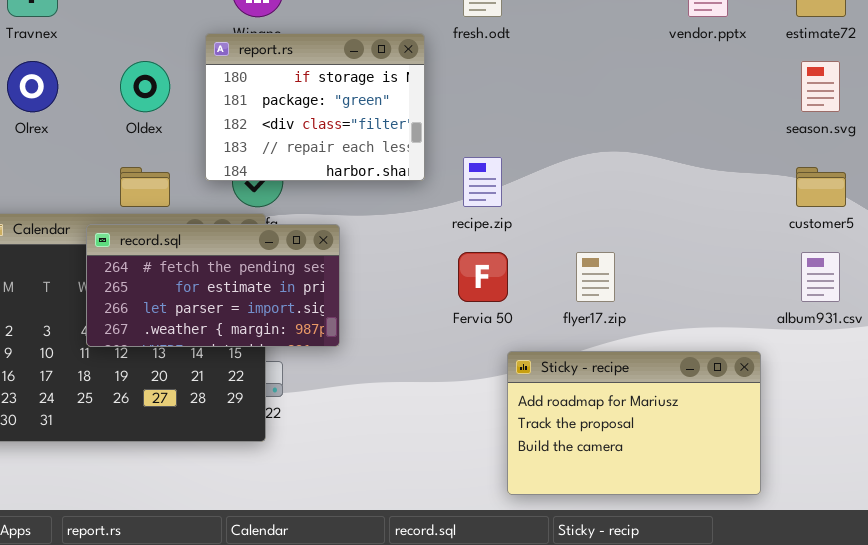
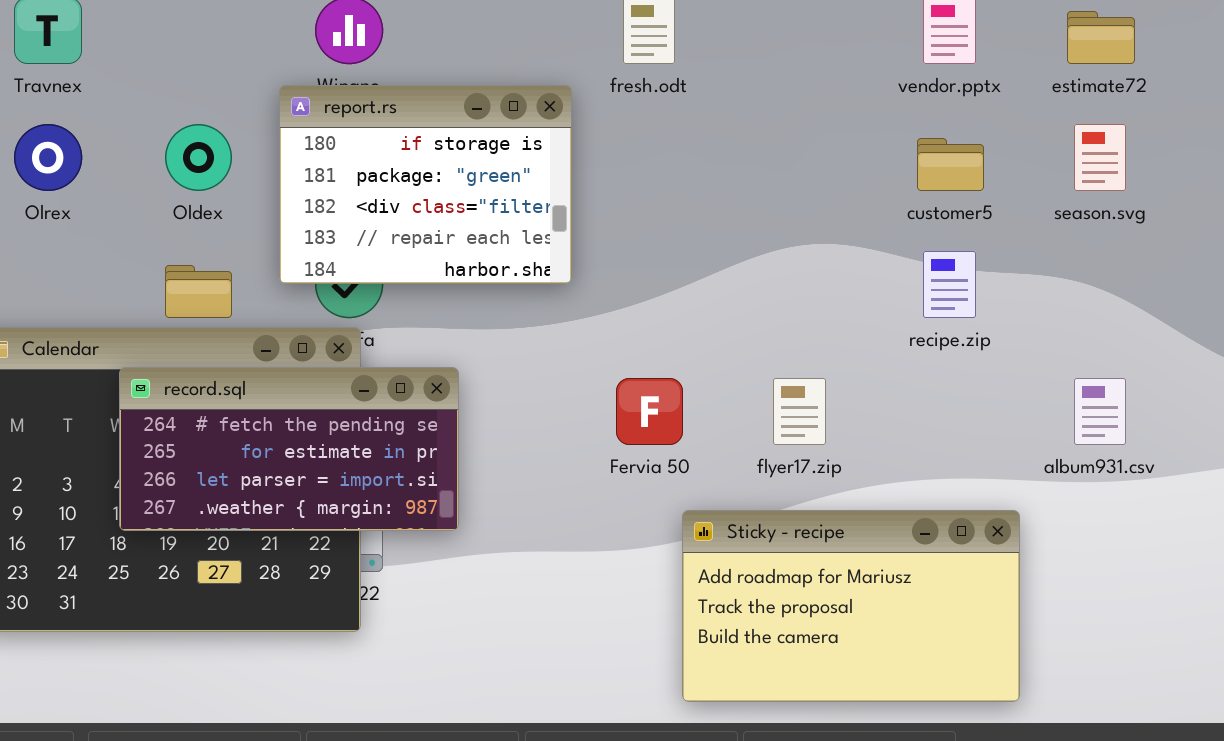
recipe.zip: [463,157,502,207] -> [923,251,976,318], moved
customer5: [796,167,846,207] -> [917,138,984,191], moved
record.sql: [86,224,340,347] -> [119,367,459,531], moved

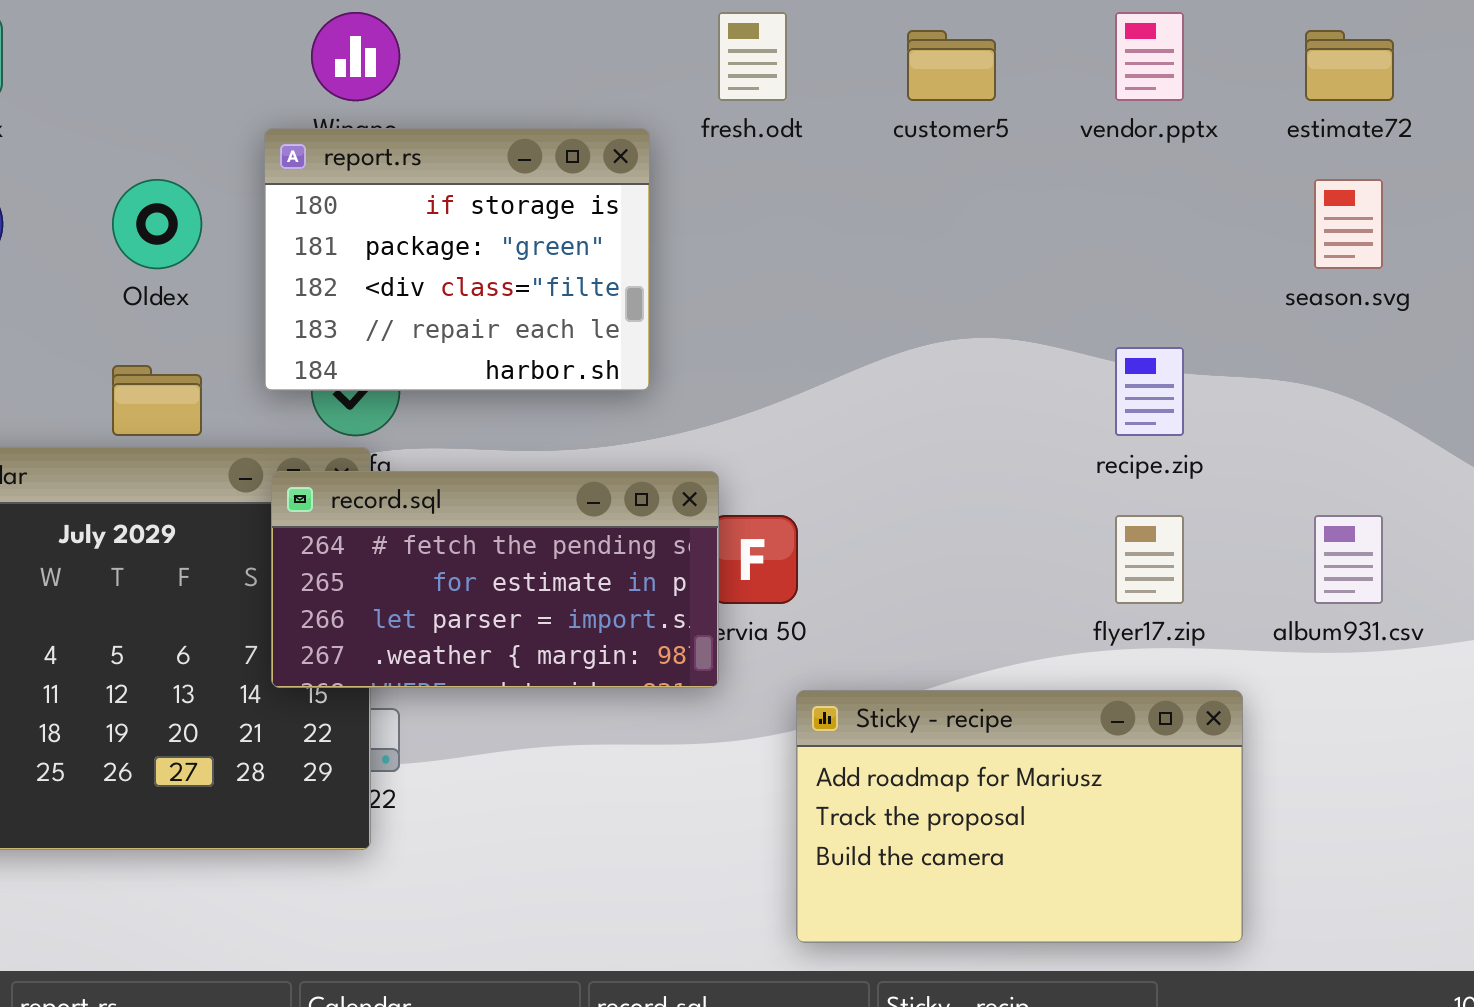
customer5: [917,138,984,191] -> [907,30,996,101], moved
record.sql: [119,367,459,531] -> [271,471,719,688], moved
flyer17.zip: [773,378,826,445] -> [1115,515,1184,604], moved

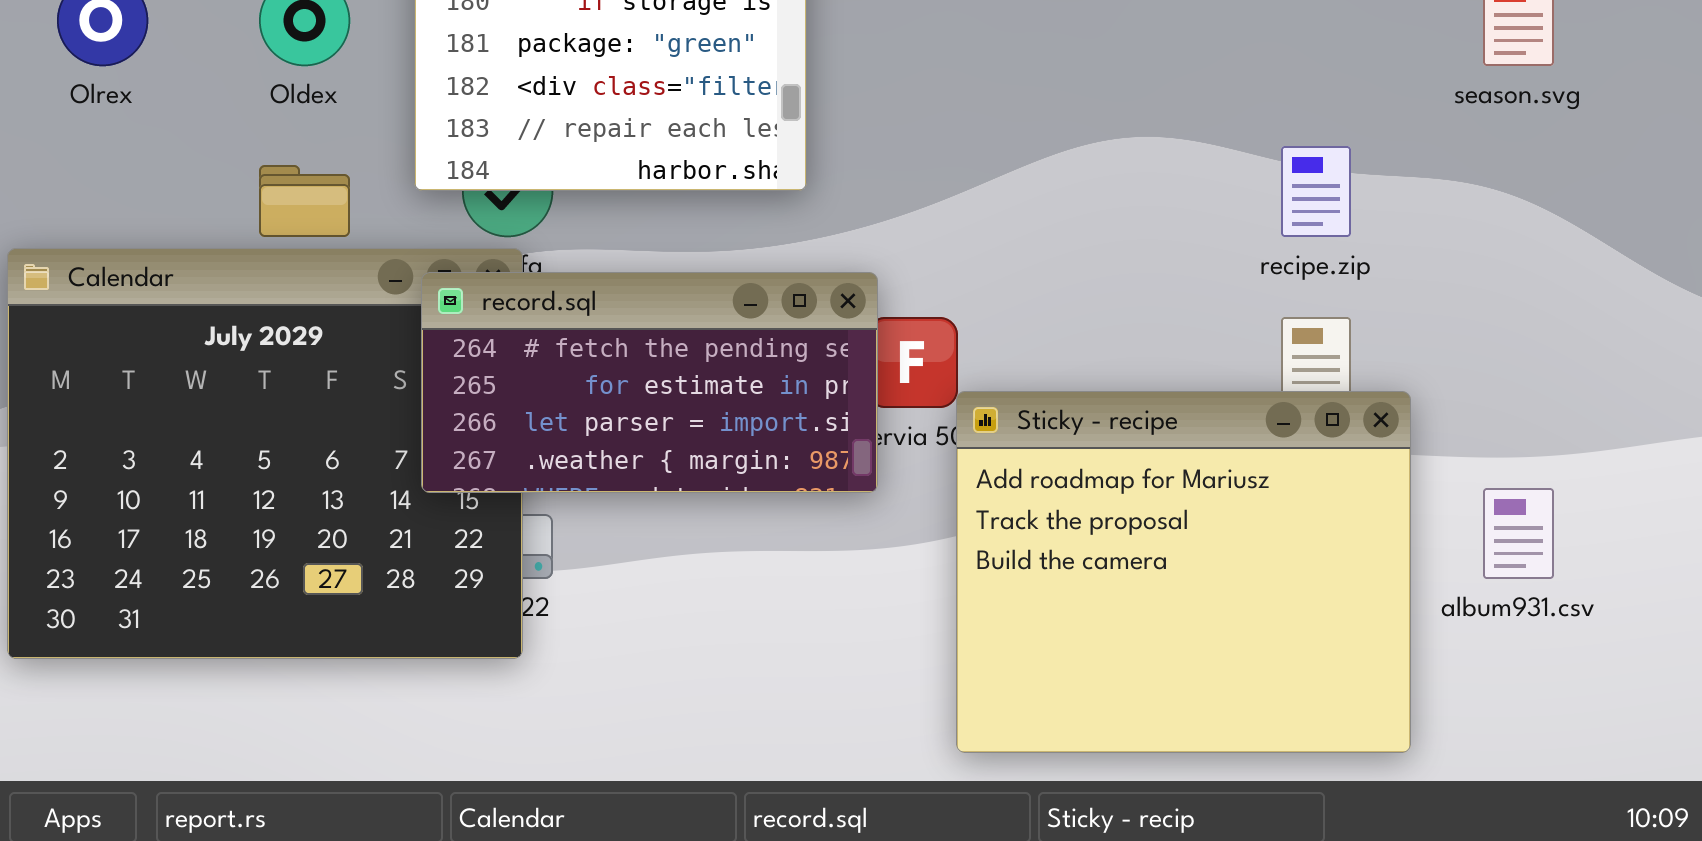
album931.csv: [1314,515,1383,604] -> [1483,488,1554,579], moved
Sticky - recipe: [796,690,1243,943] -> [956,391,1411,753], resized

